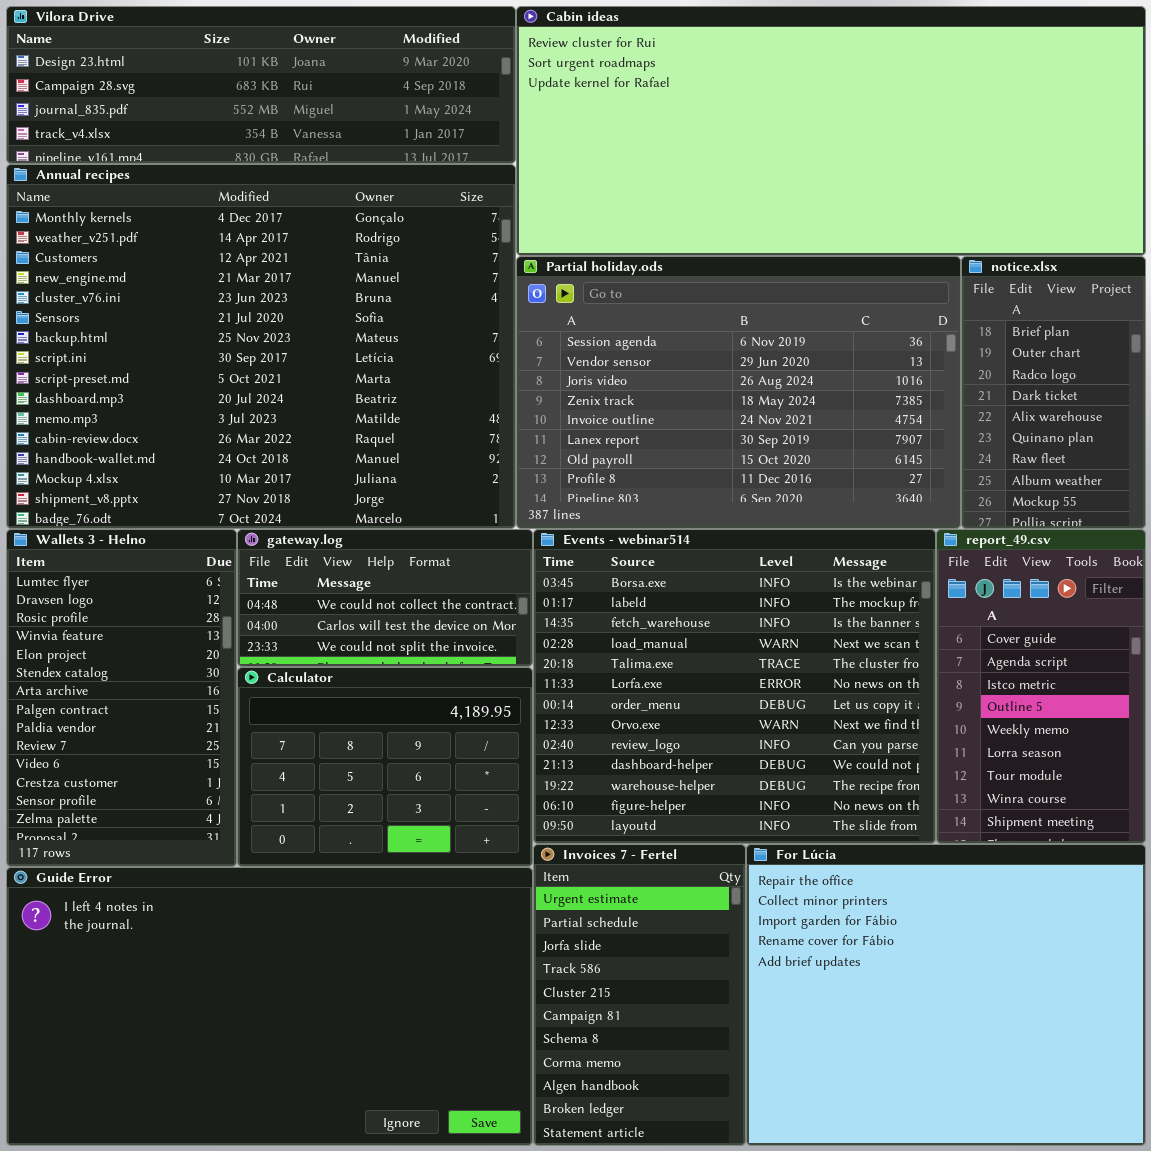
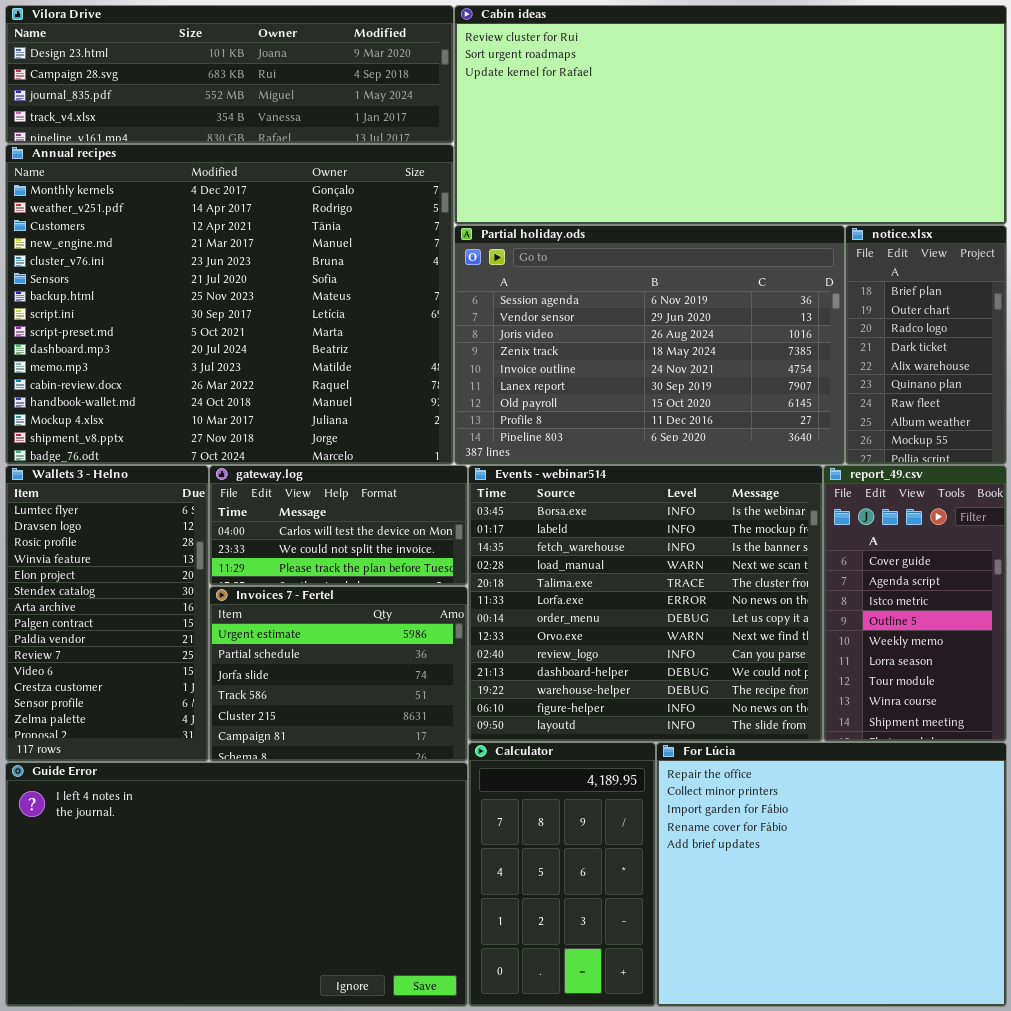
gateway.log: [237,529,533,667] -> [209,465,468,586], scrolled down 1 row
Calculator: [237,667,533,867] -> [468,742,656,1007], moved, resized
Invoices 7 - Fertel: [533,844,746,1146] -> [209,586,468,762], moved, resized

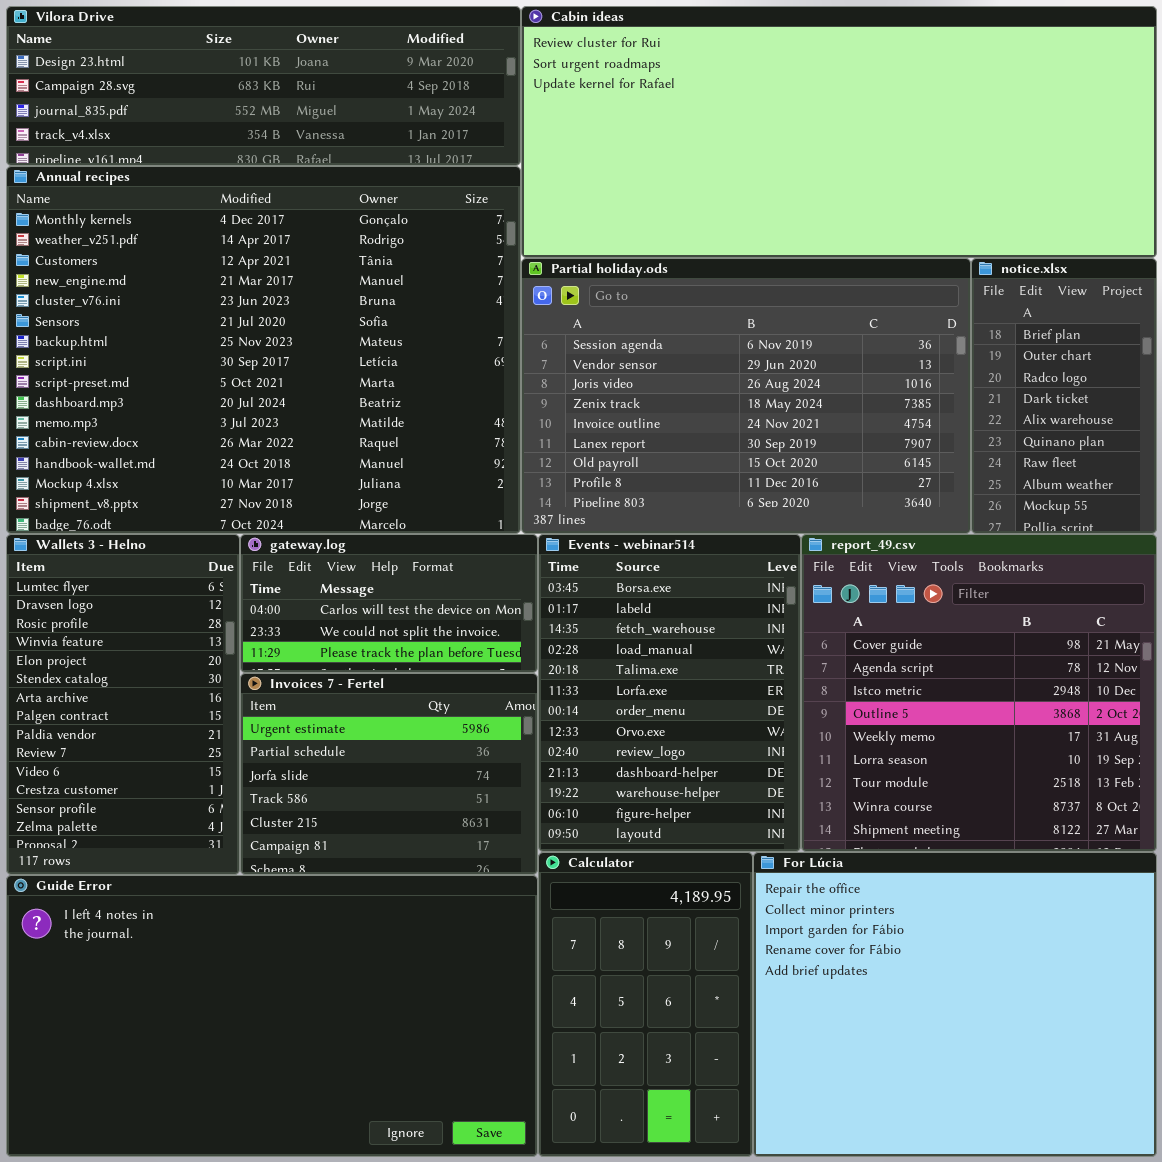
Events - webinar514: [468,465,823,742] -> [538,534,801,852], resized
report_49.csv: [823,465,1007,742] -> [801,534,1157,852], resized

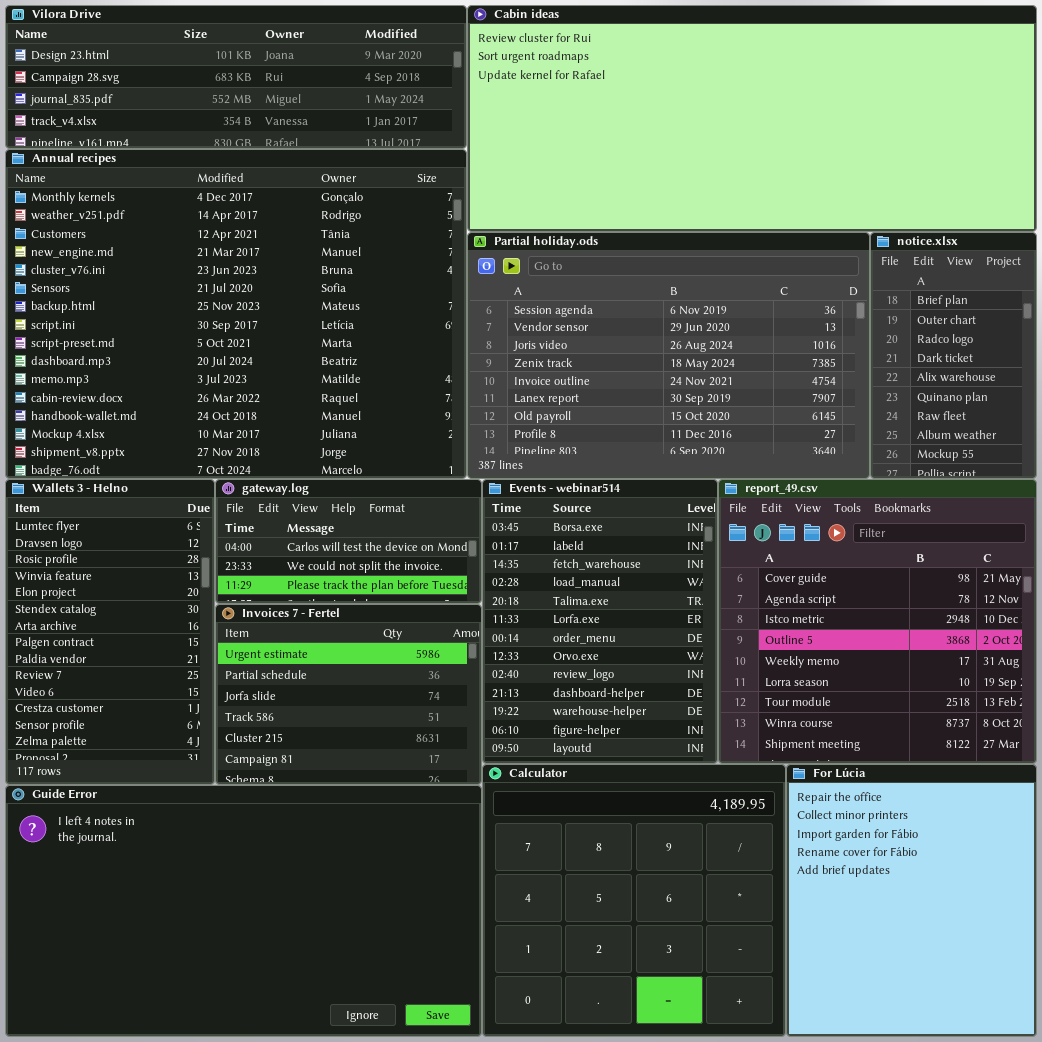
Calculator: [538,852,753,1157] -> [482,764,786,1037], resized
For Lúcia: [753,852,1157,1157] -> [786,764,1037,1037], resized

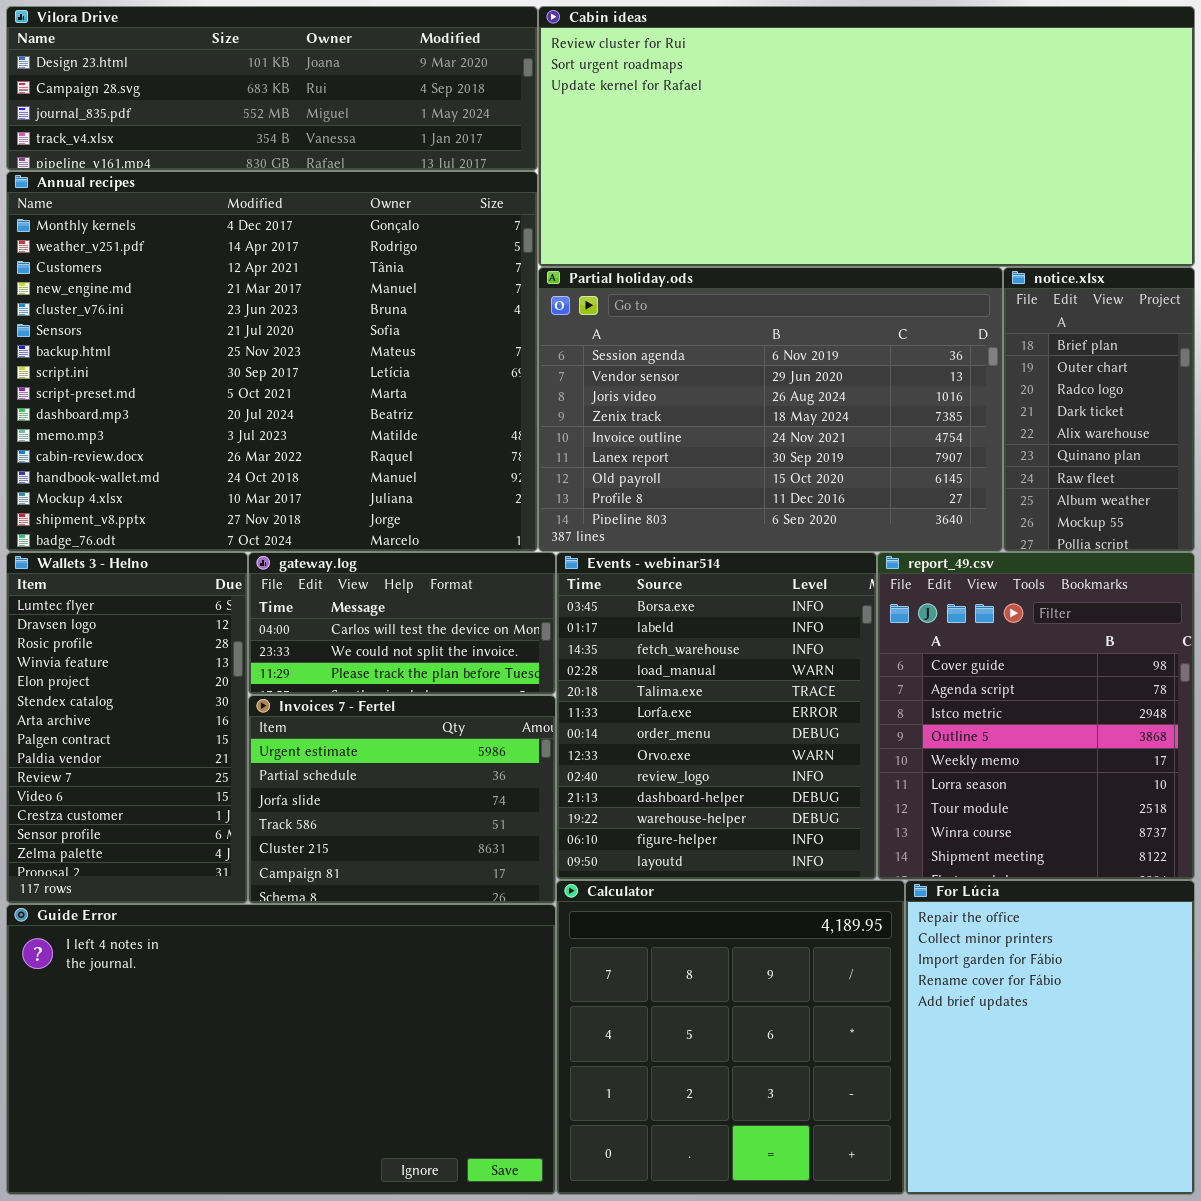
Events - webinar514: [482,479,718,764] -> [556,552,877,880], resized
report_49.csv: [718,479,1037,764] -> [877,552,1195,880], resized

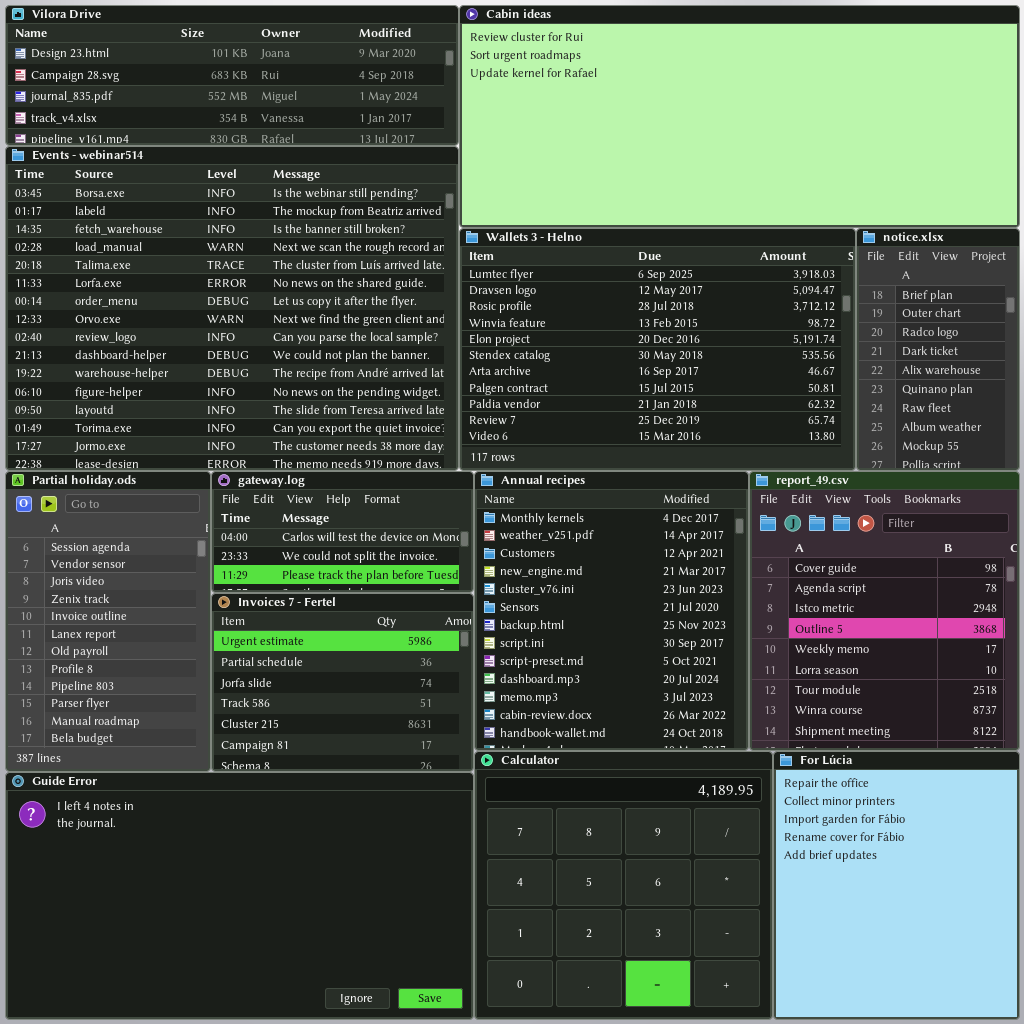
Annual recipes: [6,171,538,552] -> [474,471,749,751], moved, resized
Partial holiday.ods: [538,267,1003,552] -> [5,471,211,772], moved, resized
Wallets 3 - Helno: [6,552,248,904] -> [459,228,856,471], moved, resized
Events - webinar514: [556,552,877,880] -> [5,146,459,471], moved, resized

